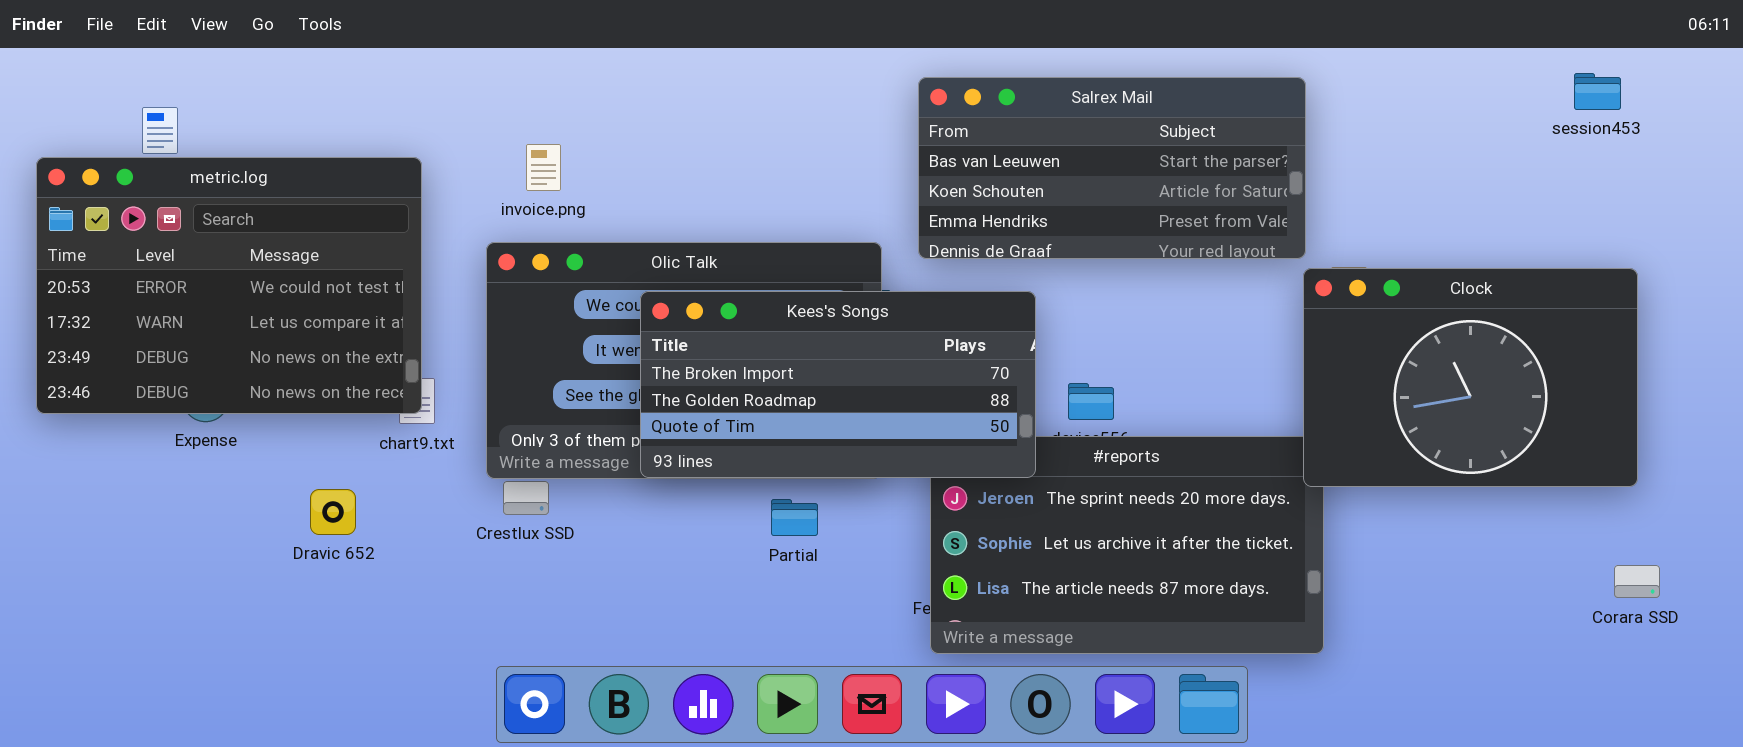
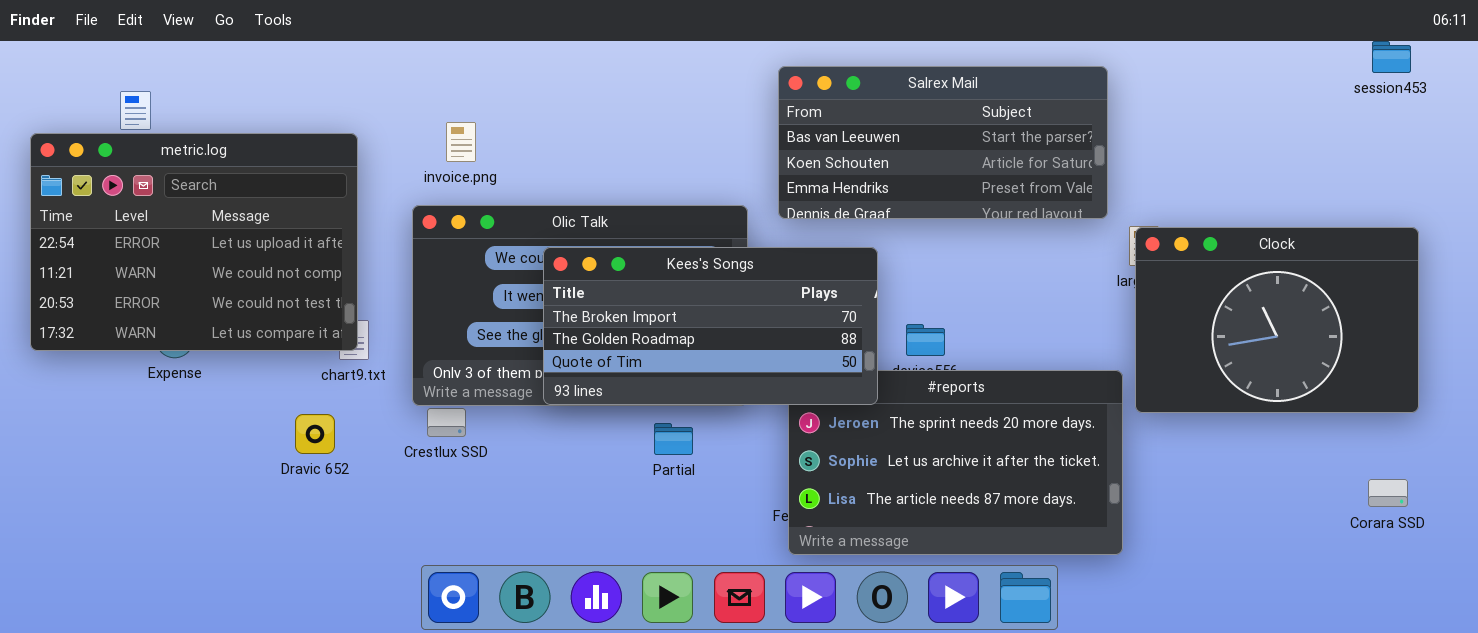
session453: [1574,73,1621,110] -> [1372,41,1411,73], moved
metric.log: [36,157,422,414] -> [30,133,358,351], scrolled up 2 rows
Clock: [1303,268,1638,487] -> [1135,227,1419,413], moved
Dravic 652: [310,489,356,535] -> [295,414,335,454], moved

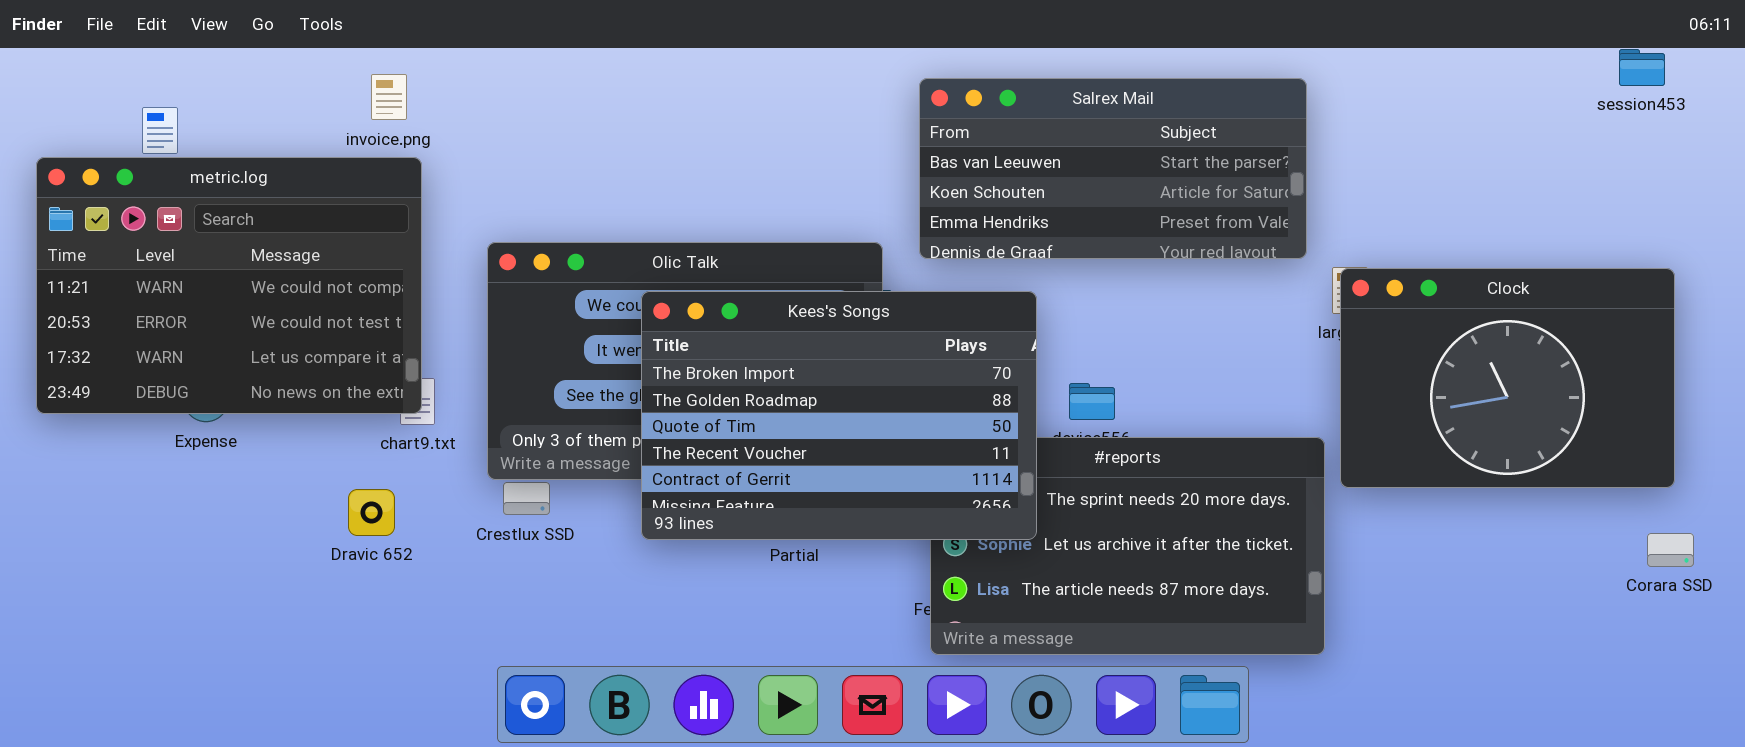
invoice.png: [446,122,476,162] -> [371,74,407,120], moved
metric.log: [30,133,358,351] -> [36,157,422,414], scrolled down 1 row
Kees's Songs: [543,247,878,405] -> [641,291,1037,540], resized
Corara SSD: [1368,479,1408,507] -> [1647,533,1694,567], moved

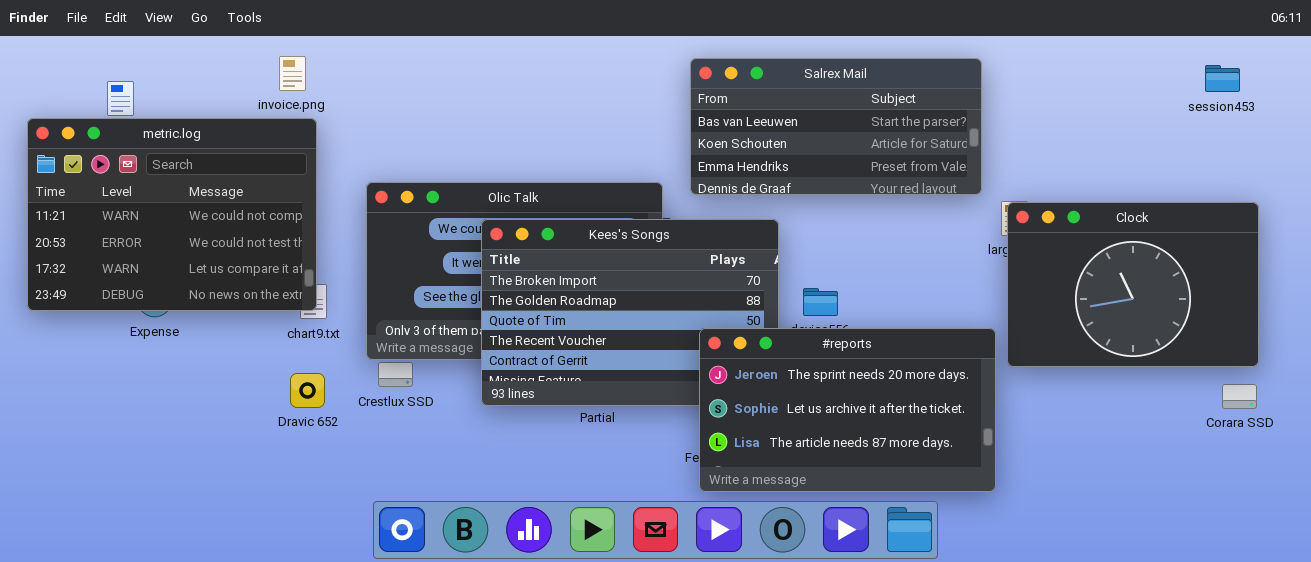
session453: [1619,49,1665,86] -> [1205,65,1240,92], moved
#reports: [930,437,1325,655] -> [699,328,996,492], raised
Dravic 652: [348,489,395,536] -> [290,373,325,408], moved
Corara SSD: [1647,533,1694,567] -> [1222,384,1257,409], moved

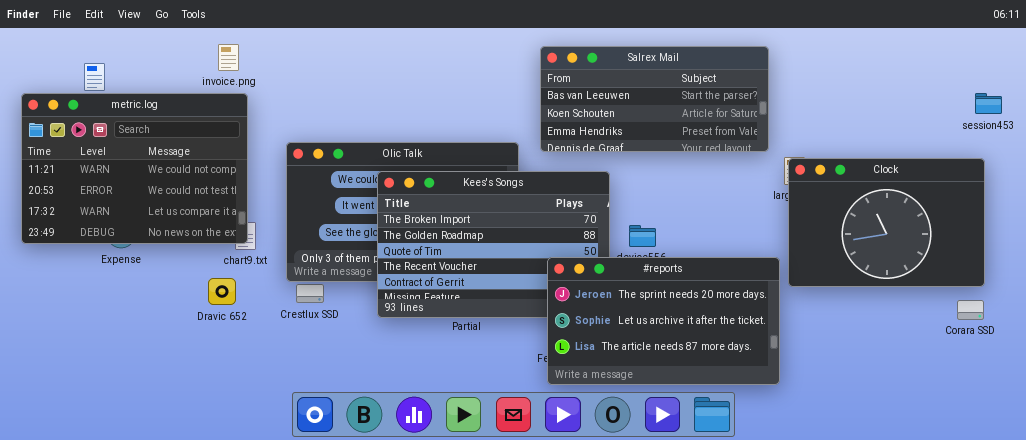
session453: [1205,65,1240,92] -> [975,93,1002,114], moved
Dravic 652: [290,373,325,408] -> [208,278,236,305], moved

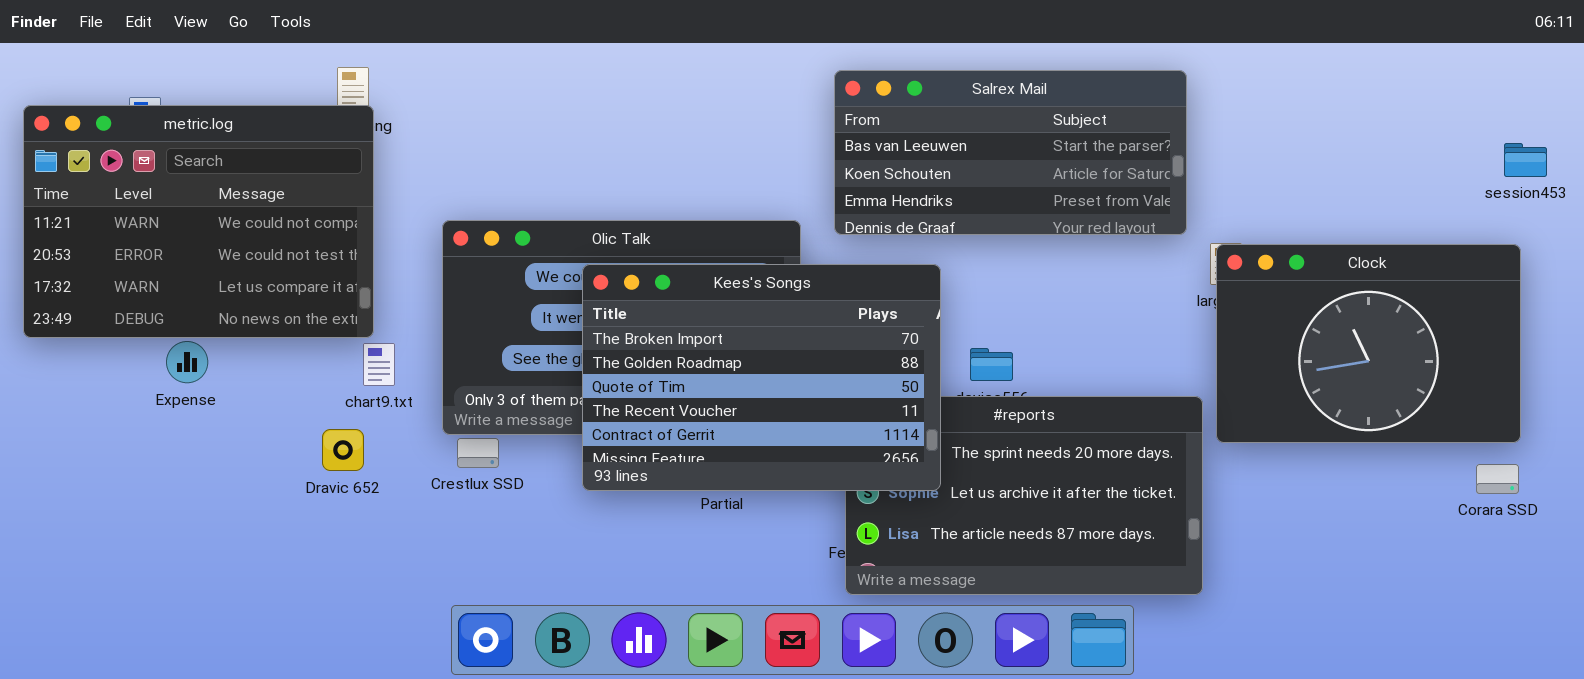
metric.log: [21,93,248,244] -> [23,105,374,338], moved
Kees's Songs: [377,171,610,318] -> [582,264,941,491], raised

